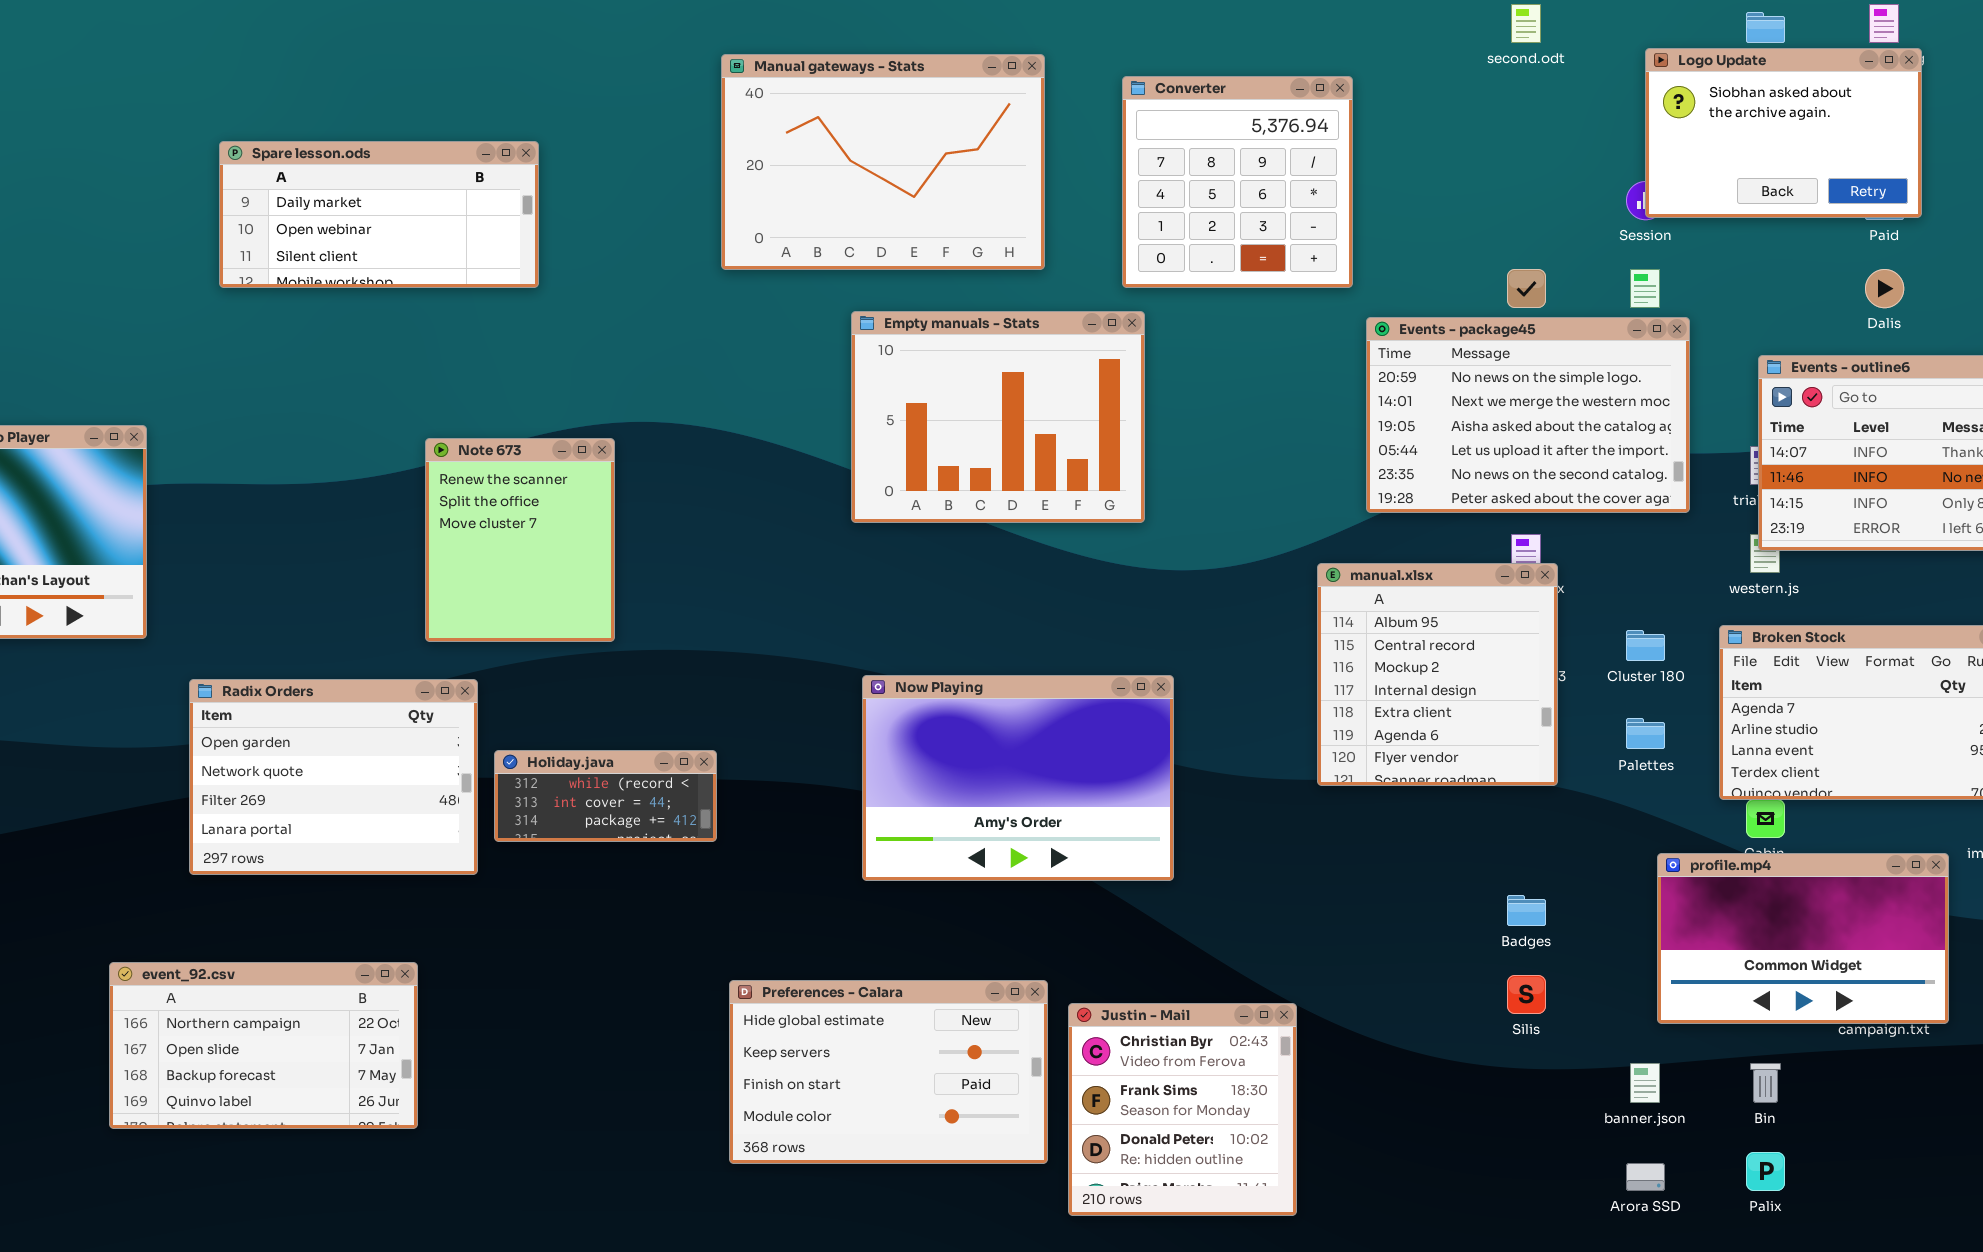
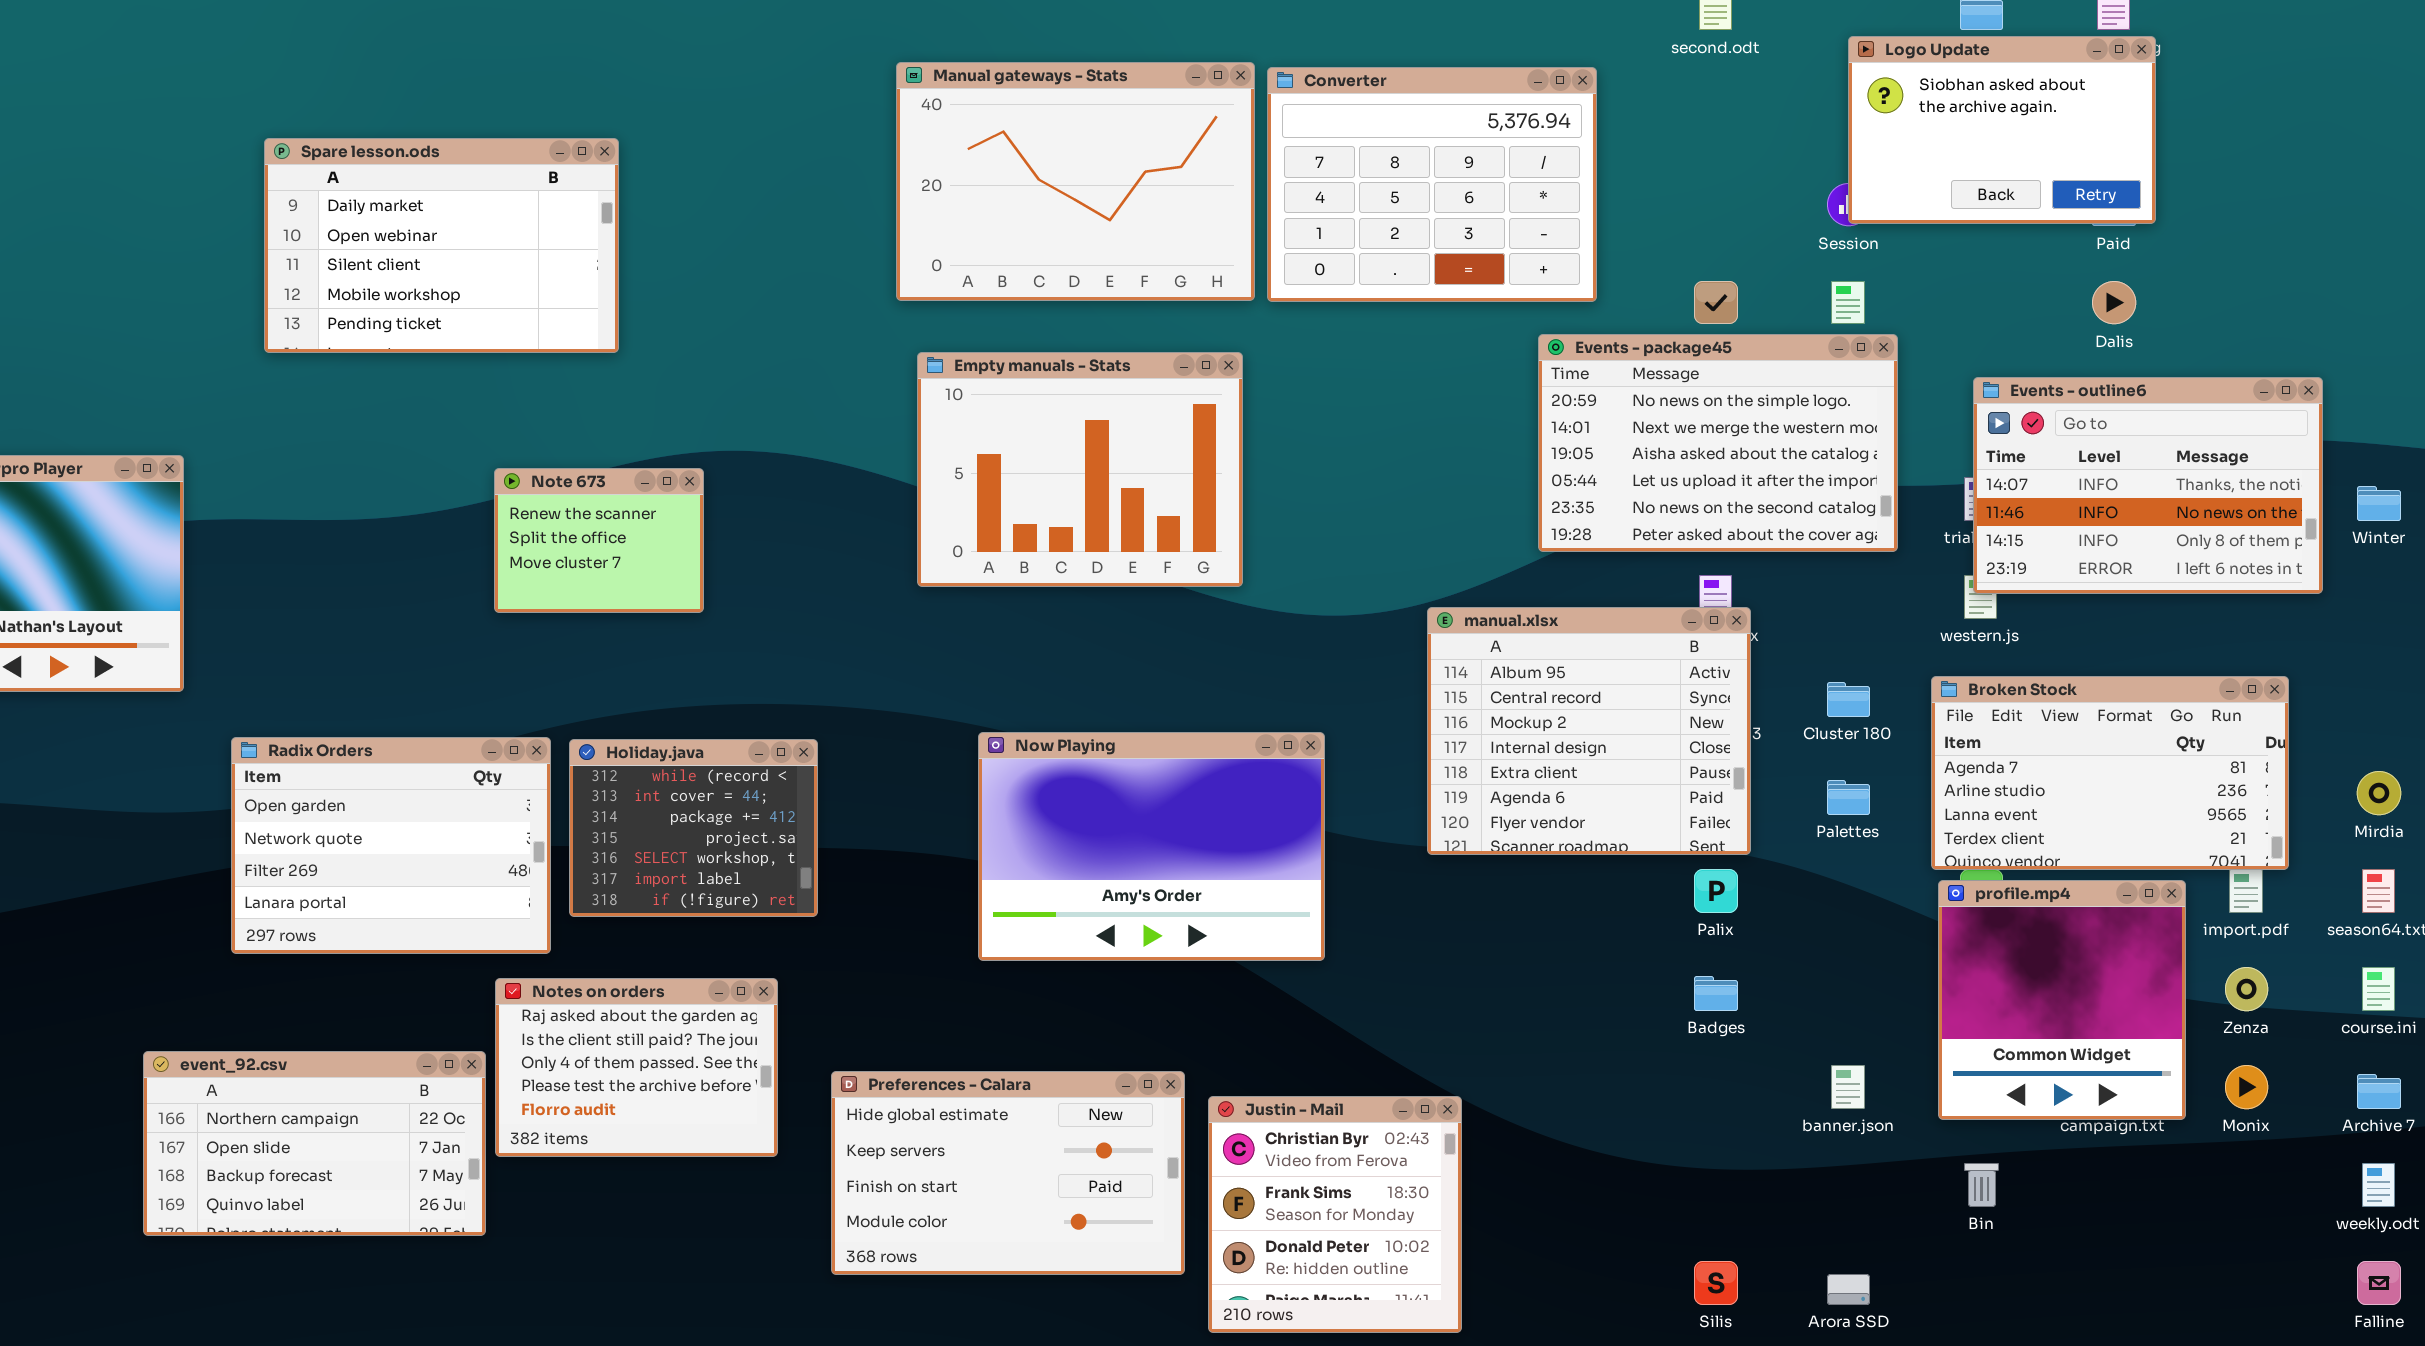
Manual gateways - Stats: [721,54,1045,270] -> [896,62,1255,301], moved
Converter: [1122,76,1353,288] -> [1267,67,1597,302], resized
Spare lesson.ods: [219,141,539,288] -> [264,138,619,353], resized
Empty manuals - Stats: [851,311,1145,523] -> [917,352,1243,587], moved
Note 673: [425,438,615,642] -> [494,468,704,613], resized
manual.xlsx: [1317,563,1558,786] -> [1427,607,1751,855], resized
Holiday.java: [494,750,717,842] -> [569,739,818,917], resized
profile.mp4: [1657,853,1949,1024] -> [1938,880,2186,1120], resized
Notes on orders: none -> [495,978,778,1157], opened
Silis: [1507,975,1546,1014] -> [1694,1261,1738,1305], moved
banner.json: [1630,1063,1660,1103] -> [1831,1065,1865,1109], moved
Palix: [1746,1152,1785,1191] -> [1694,869,1738,913], moved

